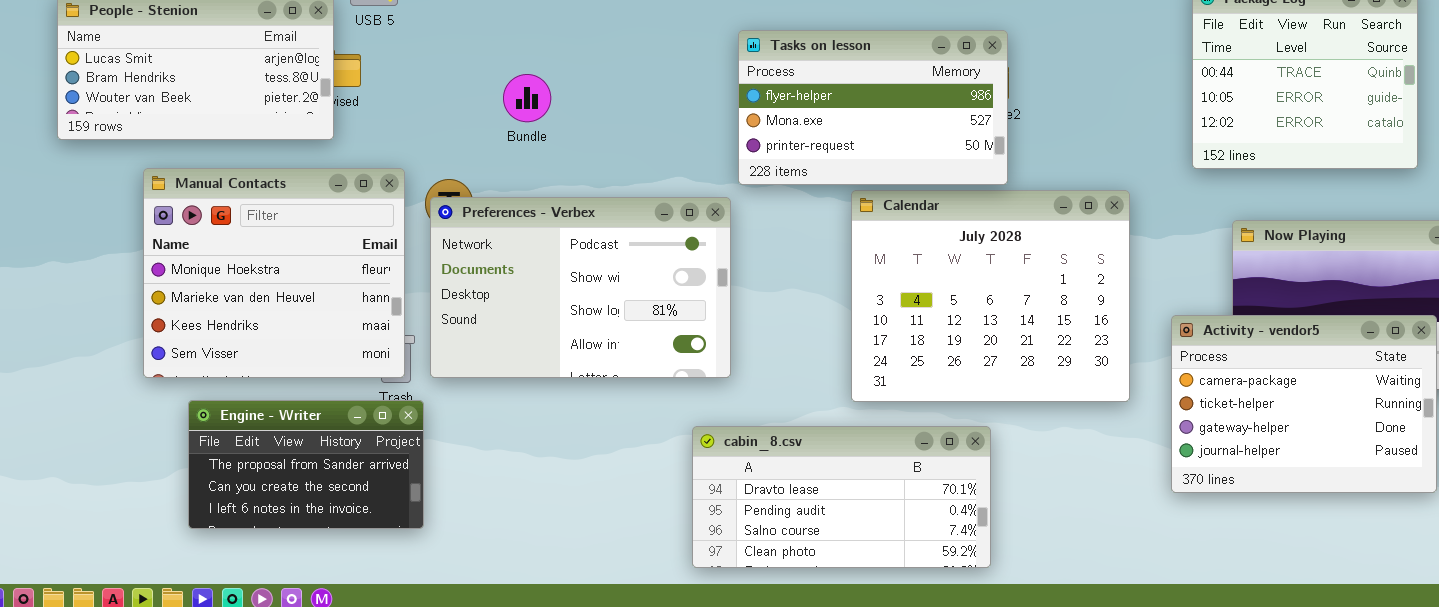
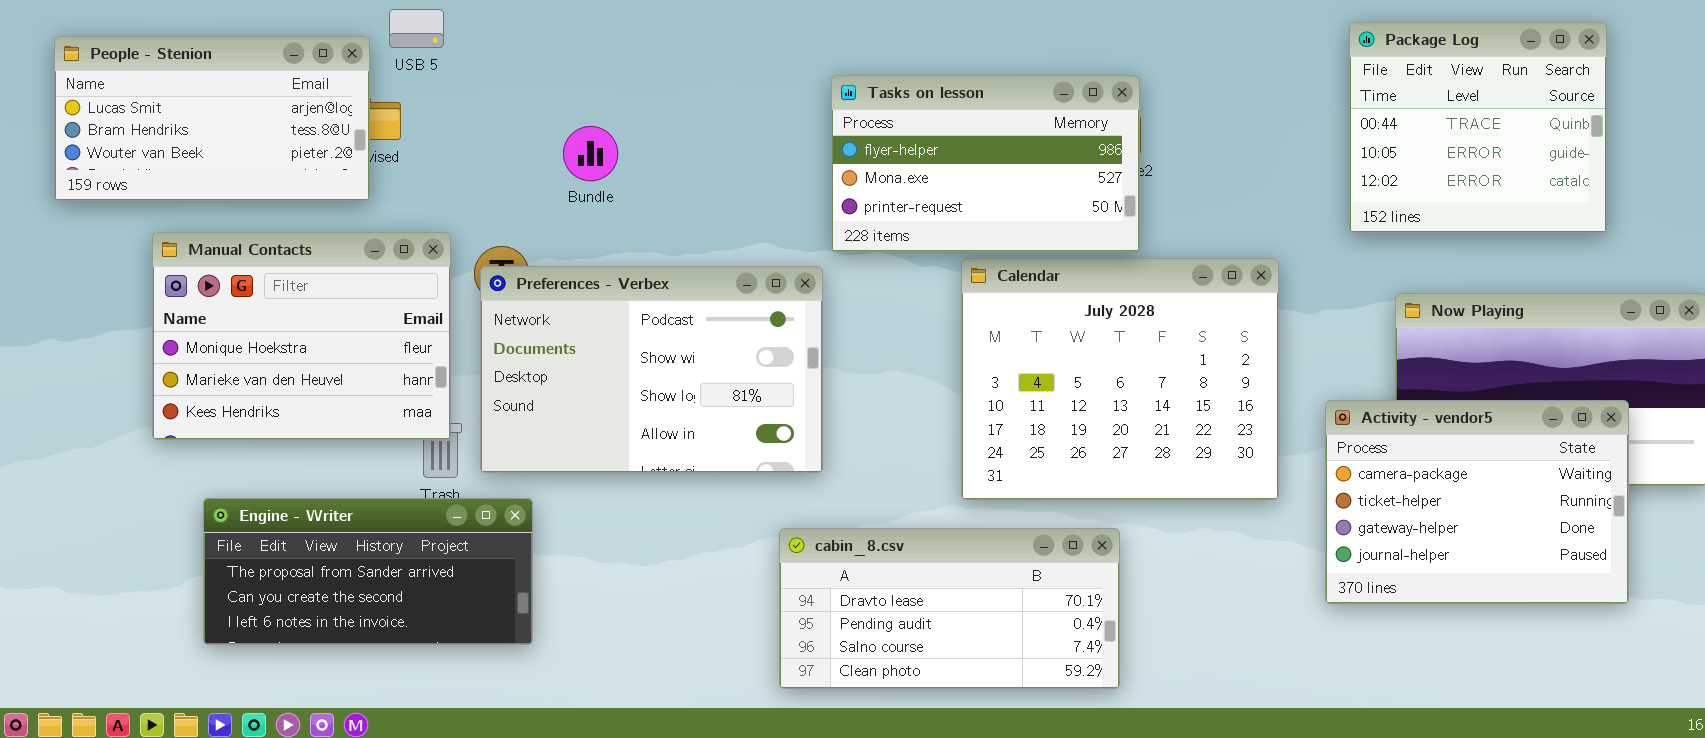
Manual Contacts: [143,168,405,378] -> [152,232,451,440], resized
Engine - Writer: [188,400,424,529] -> [203,498,533,645], resized

